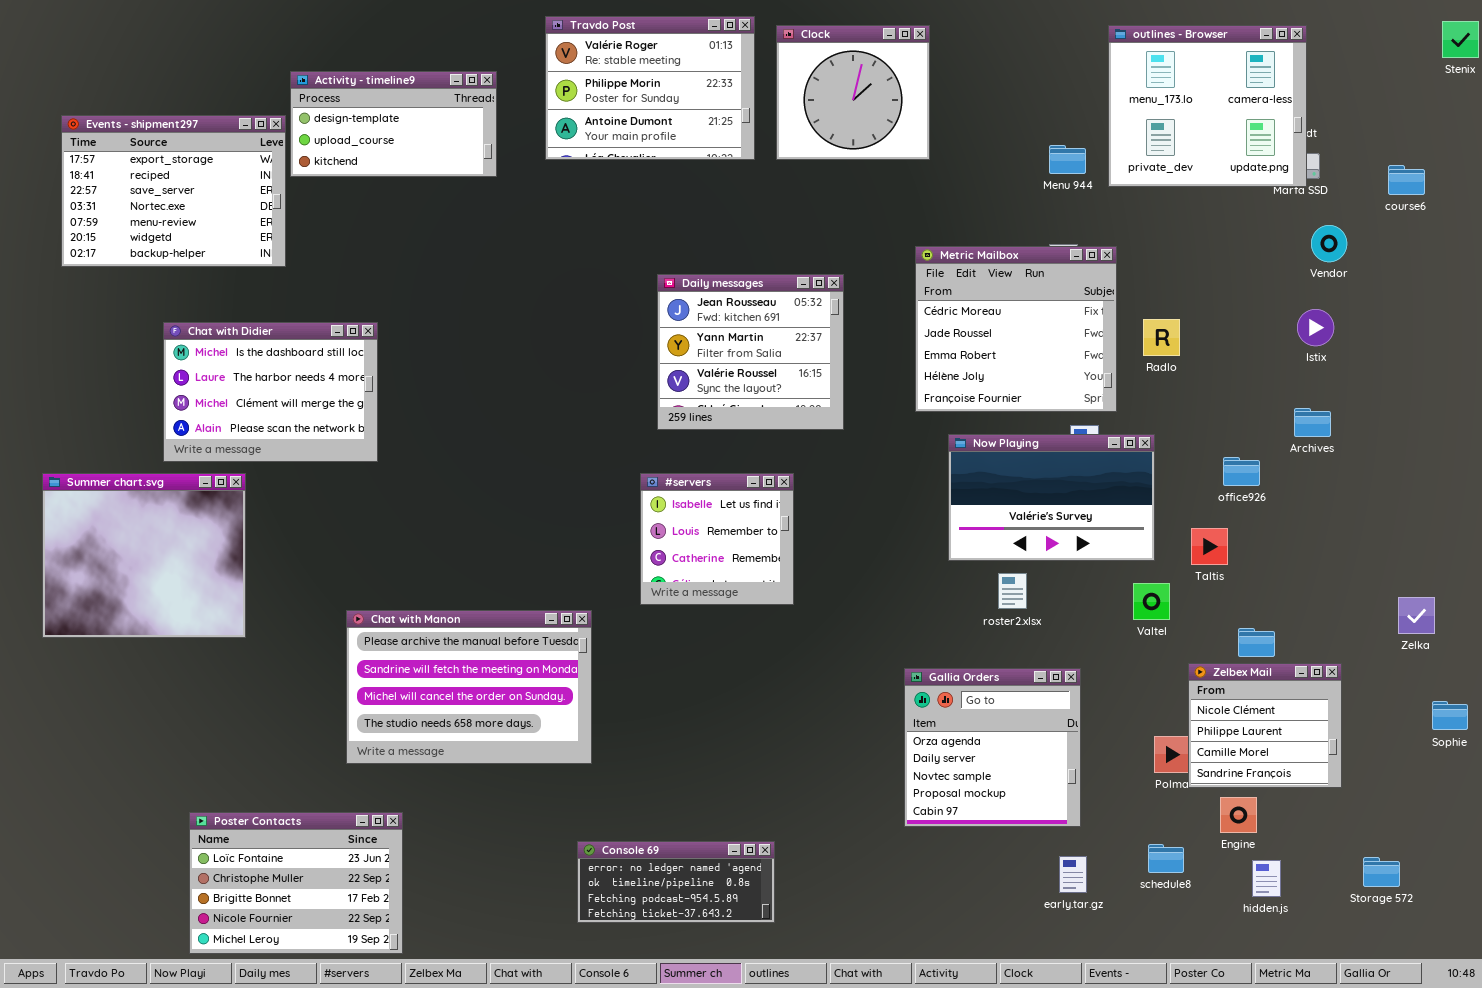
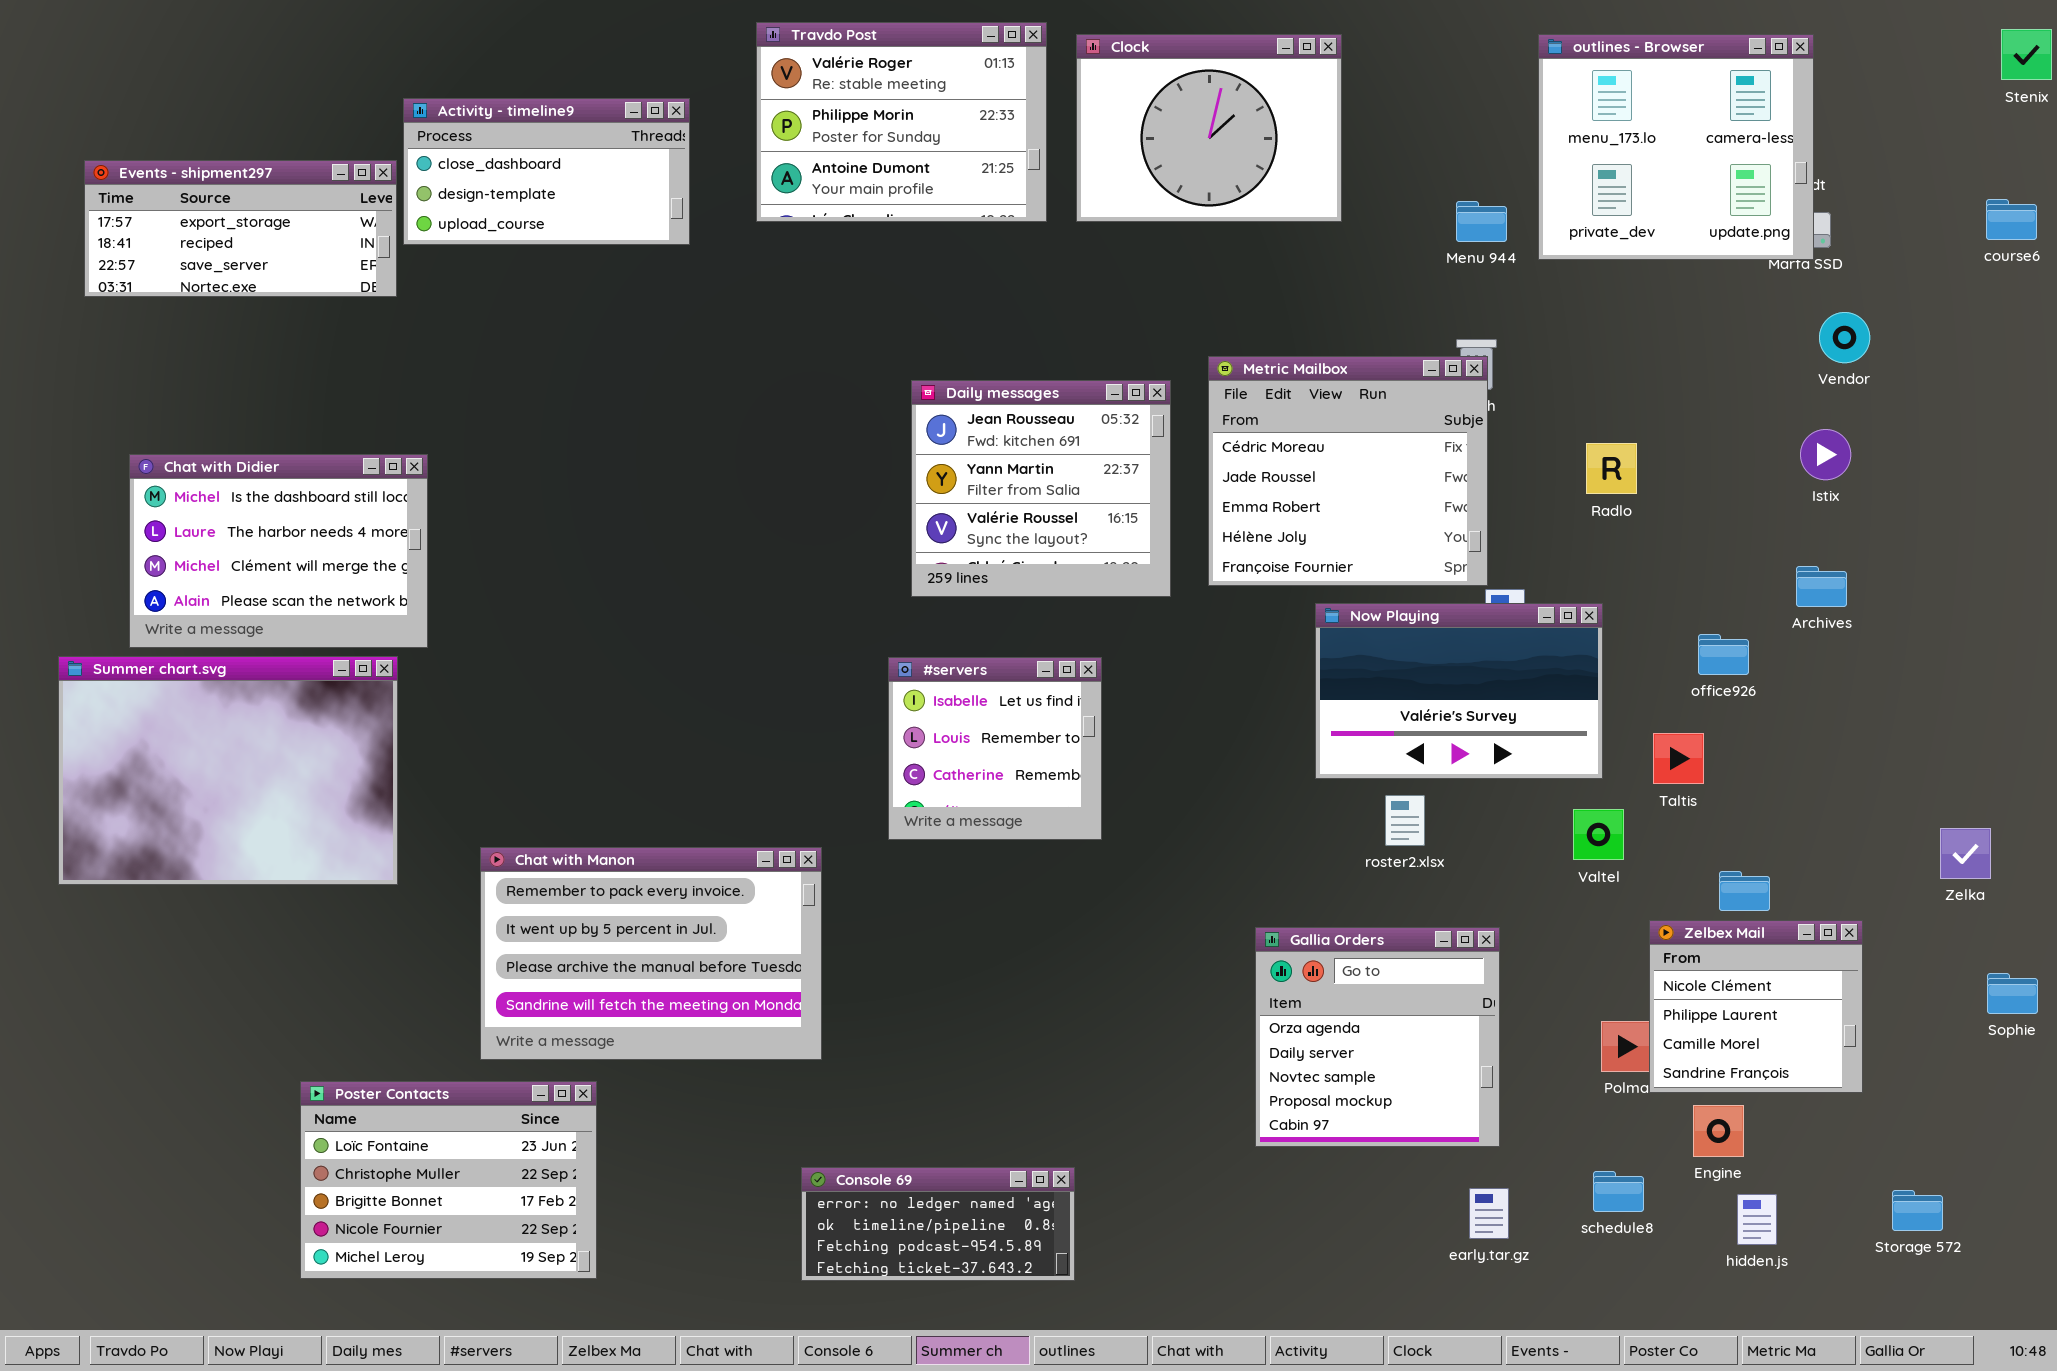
Clock: [776,25,930,160] -> [1076,34,1342,222], resized
Activity - timeline9: [290,71,497,177] -> [403,98,690,245], scrolled up 1 row
Events - shipment297: [61,115,286,267] -> [84,160,397,297], resized
course6: [1388,165,1425,195] -> [1986,199,2037,240], moved
Metric Mailbox: [915,246,1117,412] -> [1208,356,1488,586], moved
Chat with Didier: [163,322,378,462] -> [129,454,428,648], moved
Summer chart.svg: [42,473,246,638] -> [58,656,398,885], resized
Chat with Manon: [346,610,592,764] -> [480,847,822,1060], scrolled up 2 rows
Poster Contacts: [189,812,403,954] -> [300,1081,597,1279], moved

